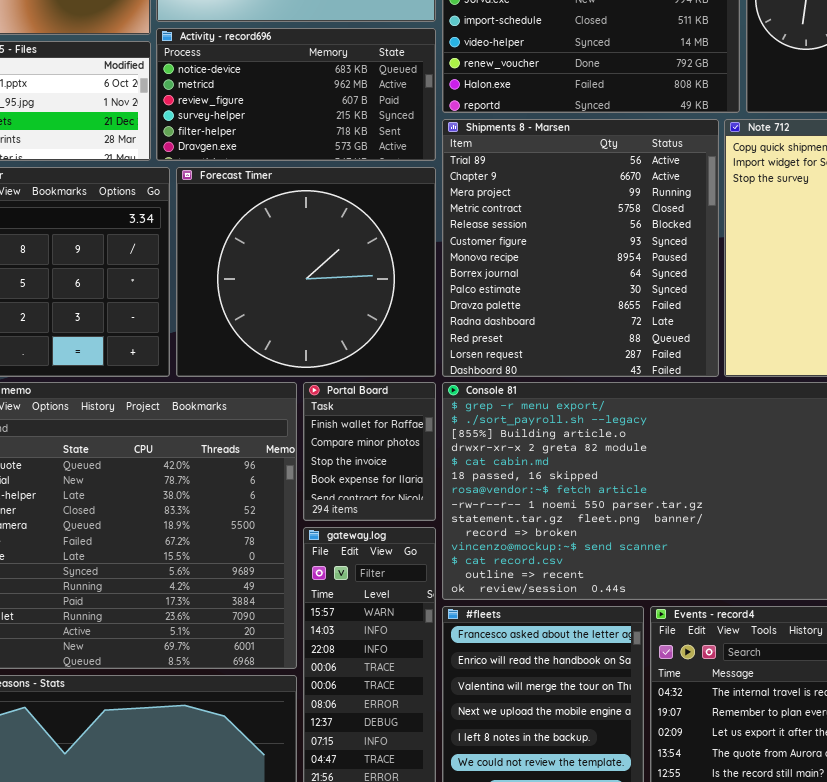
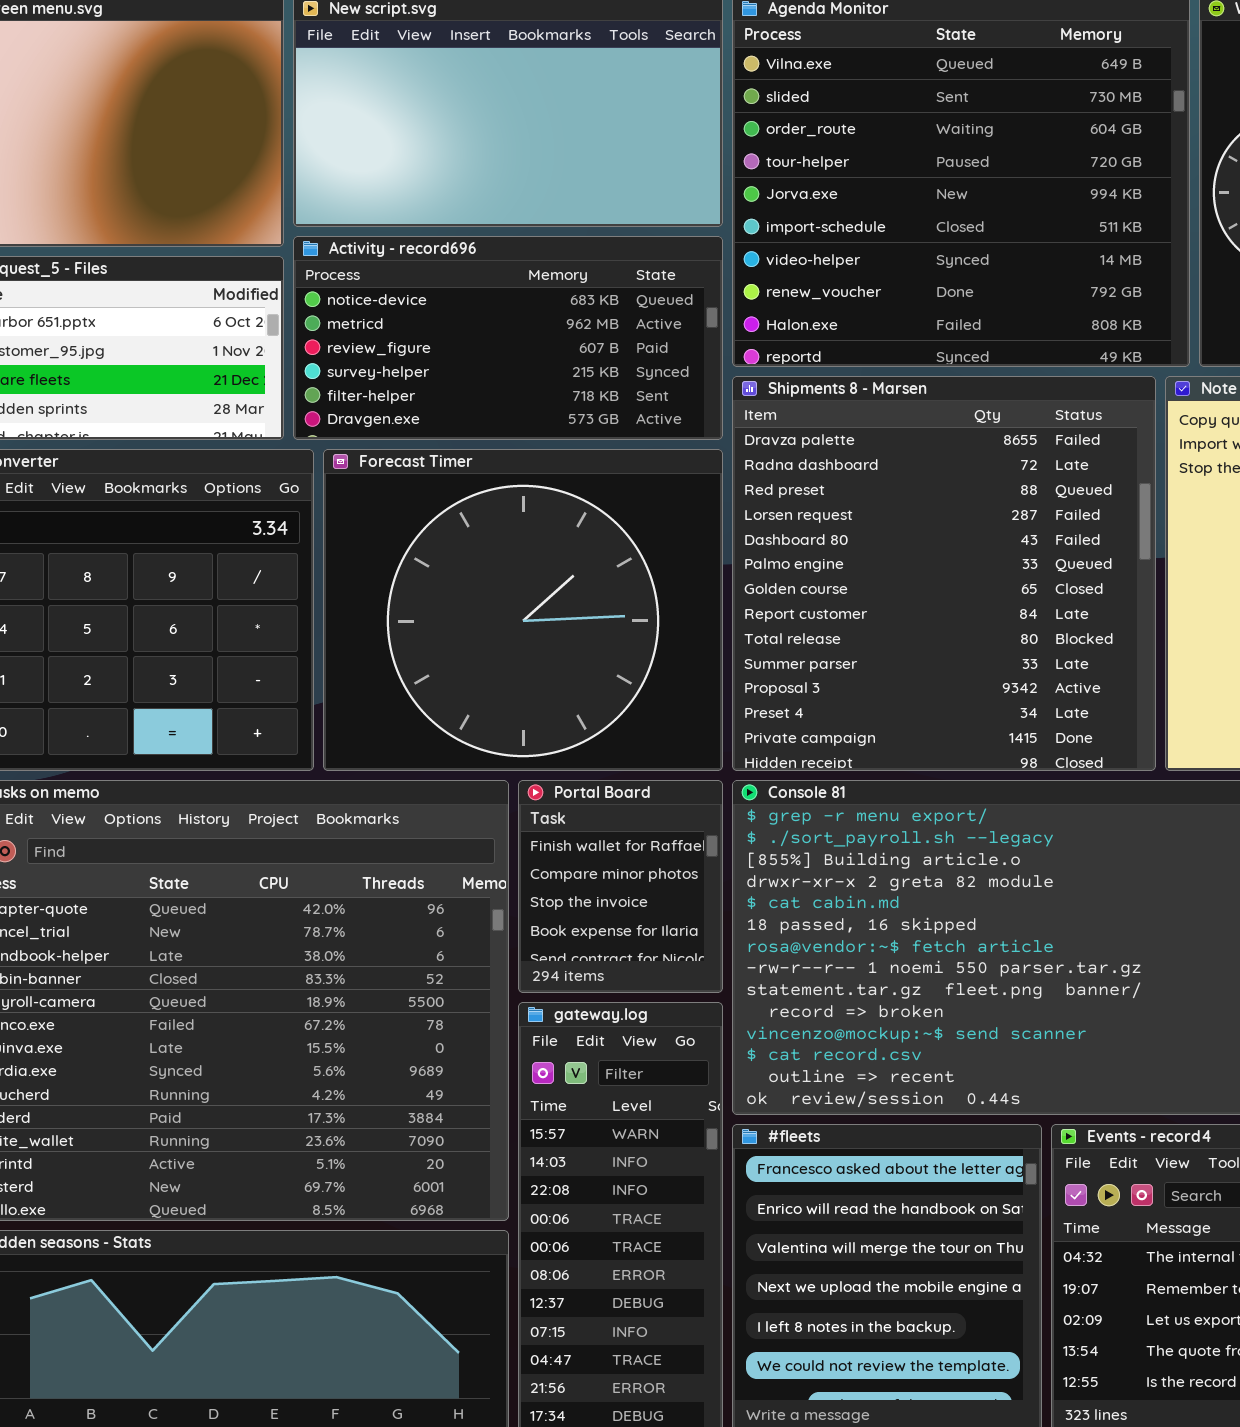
Shipments 8 - Marsen: [442,119,719,377] -> [732,376,1156,771], scrolled down 9 rows

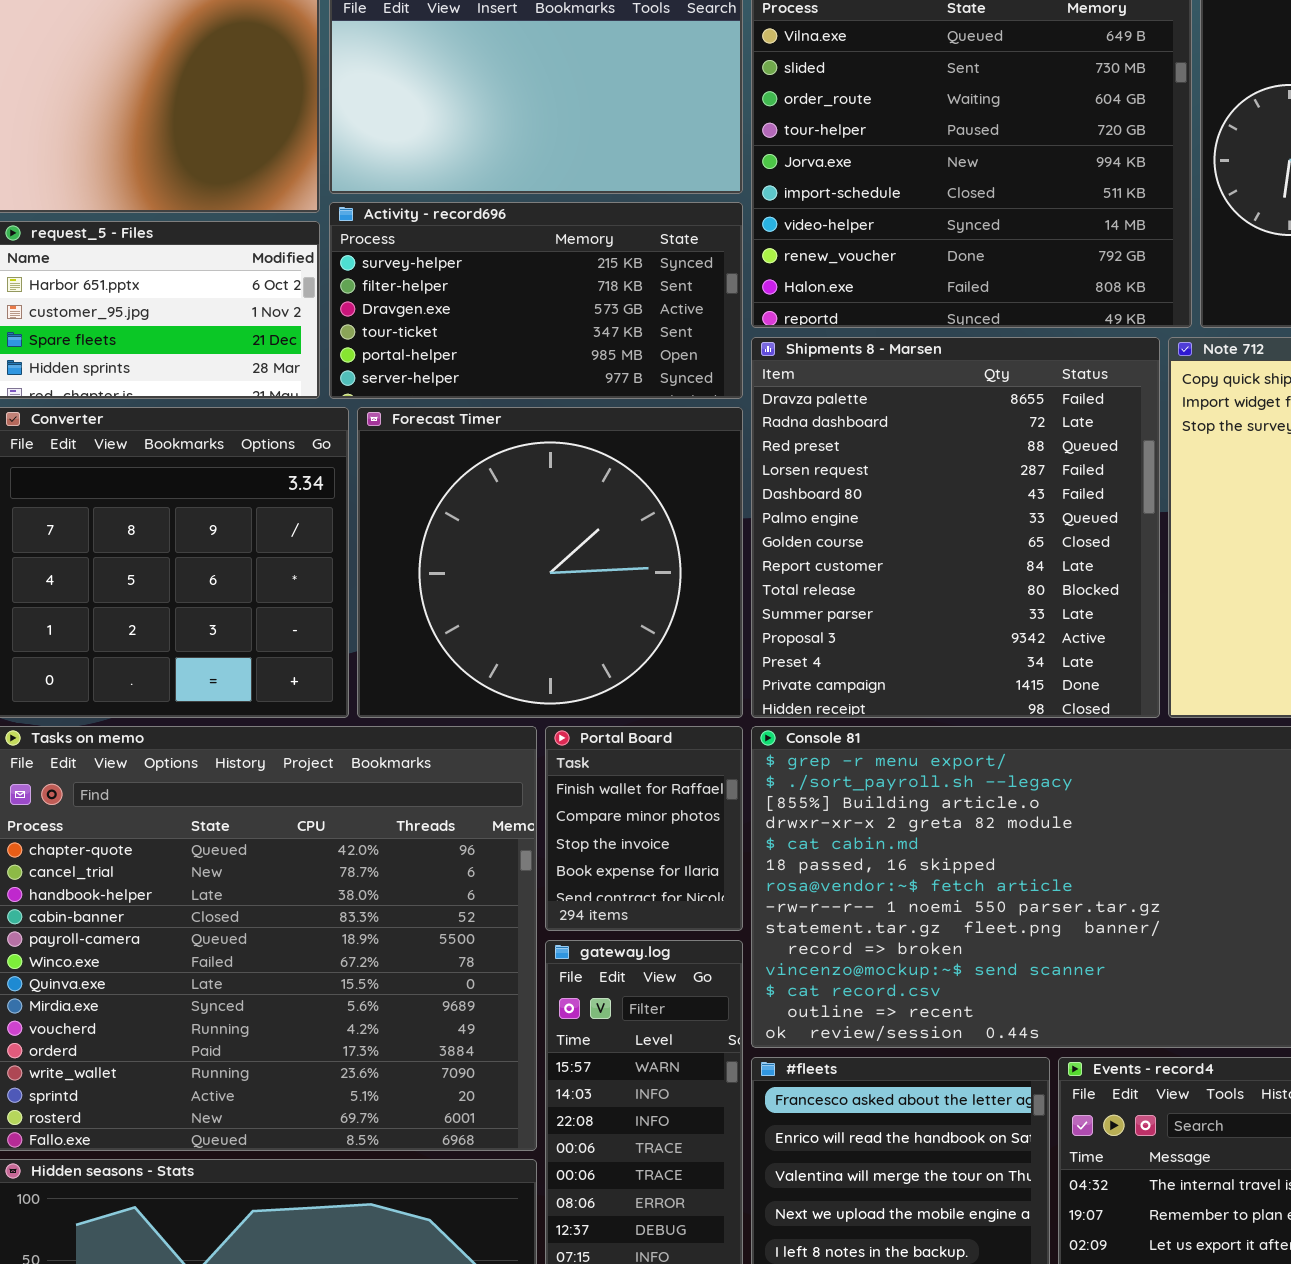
Activity - record696: [293,236,723,440] -> [329,202,743,399], scrolled down 3 rows

